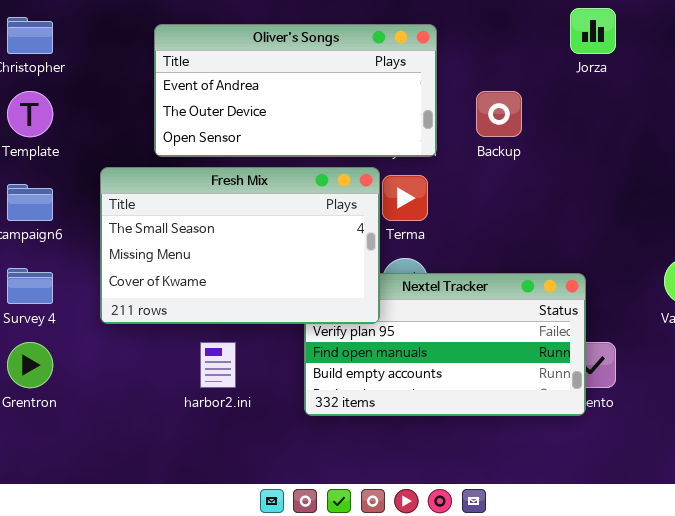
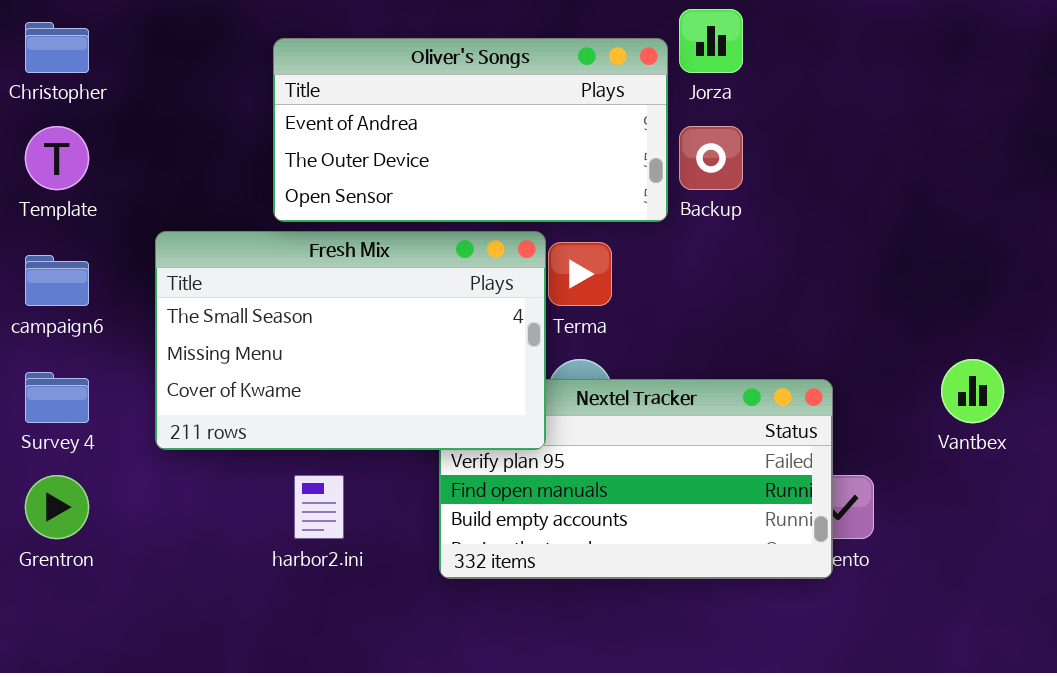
Jorza: [570,8,616,54] -> [679,9,743,73], moved
Oliver's Songs: [154,24,437,157] -> [273,38,668,222], moved

